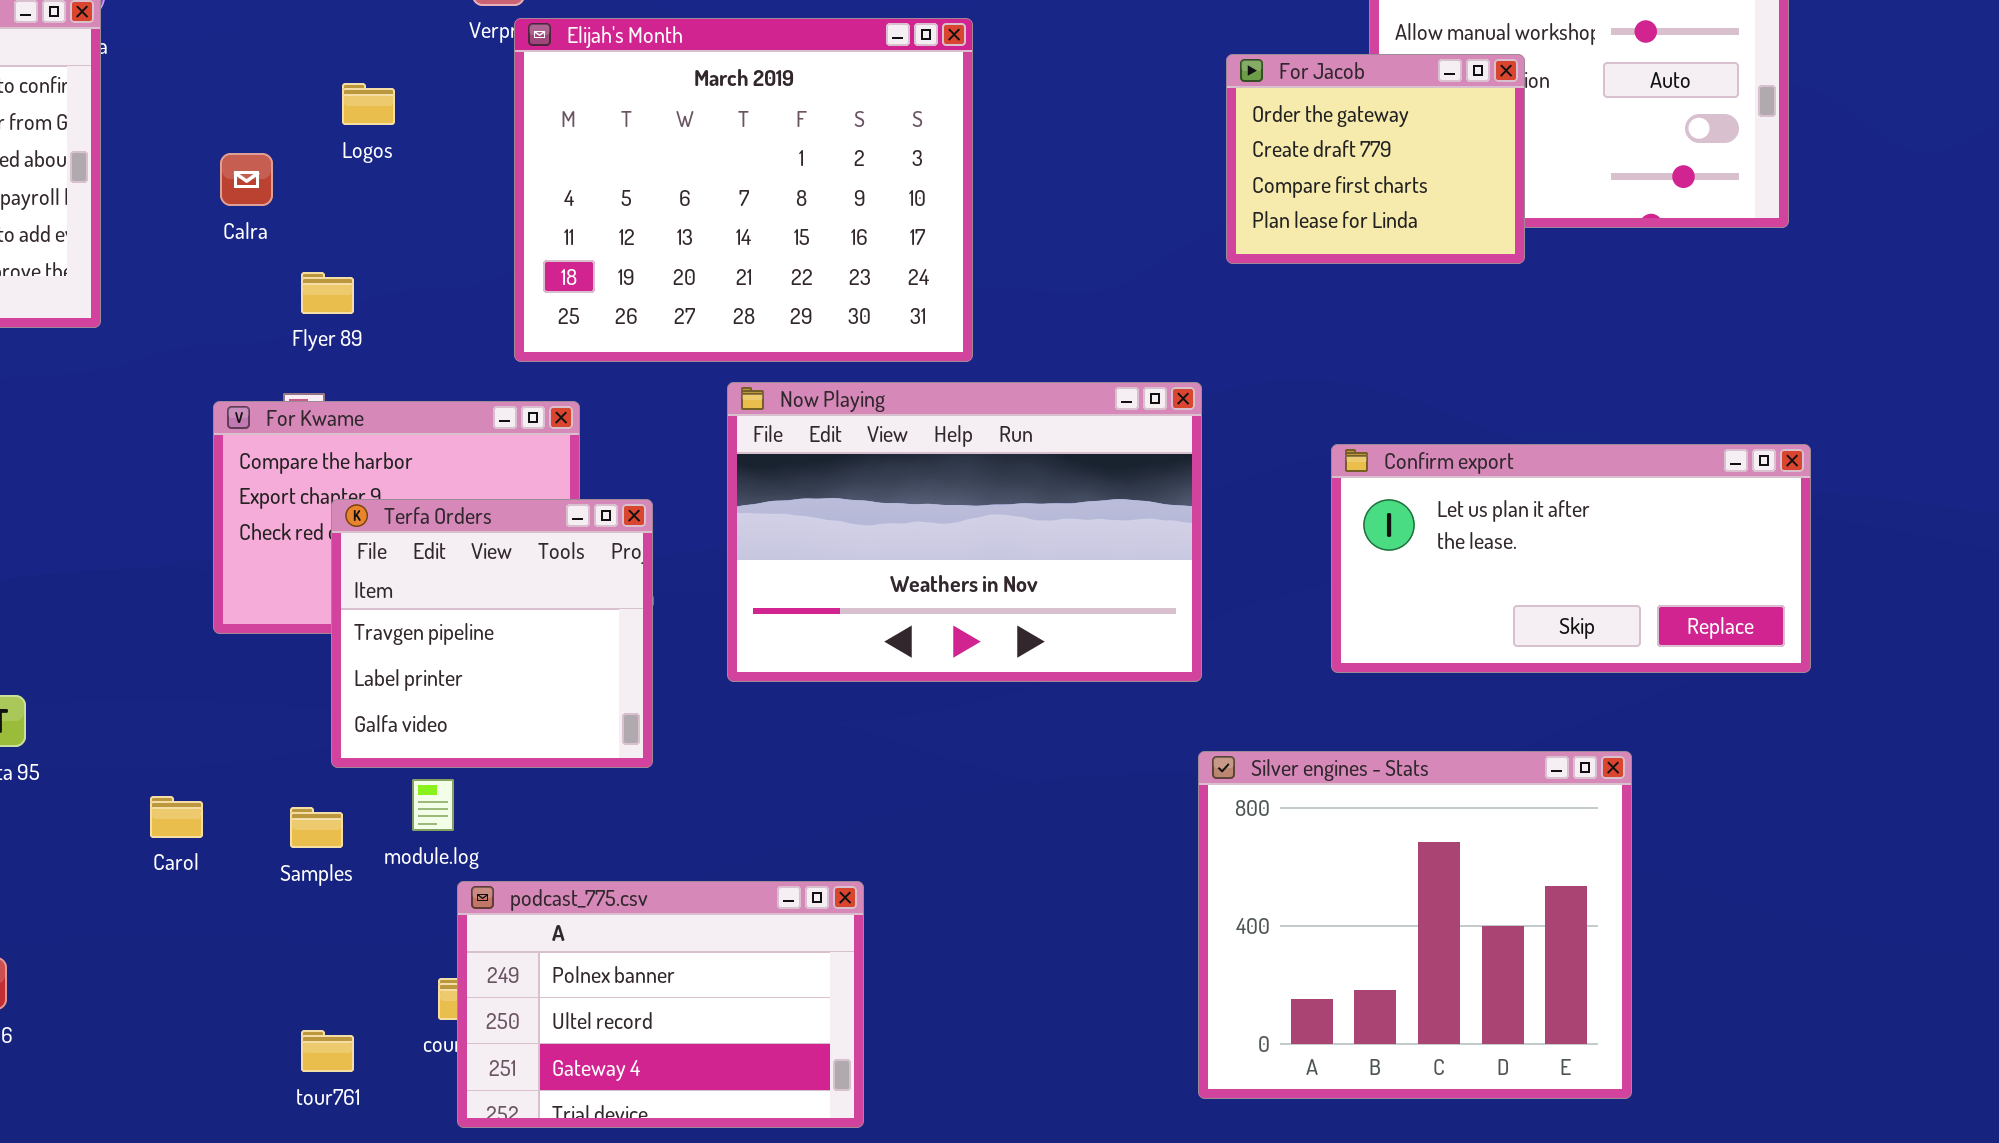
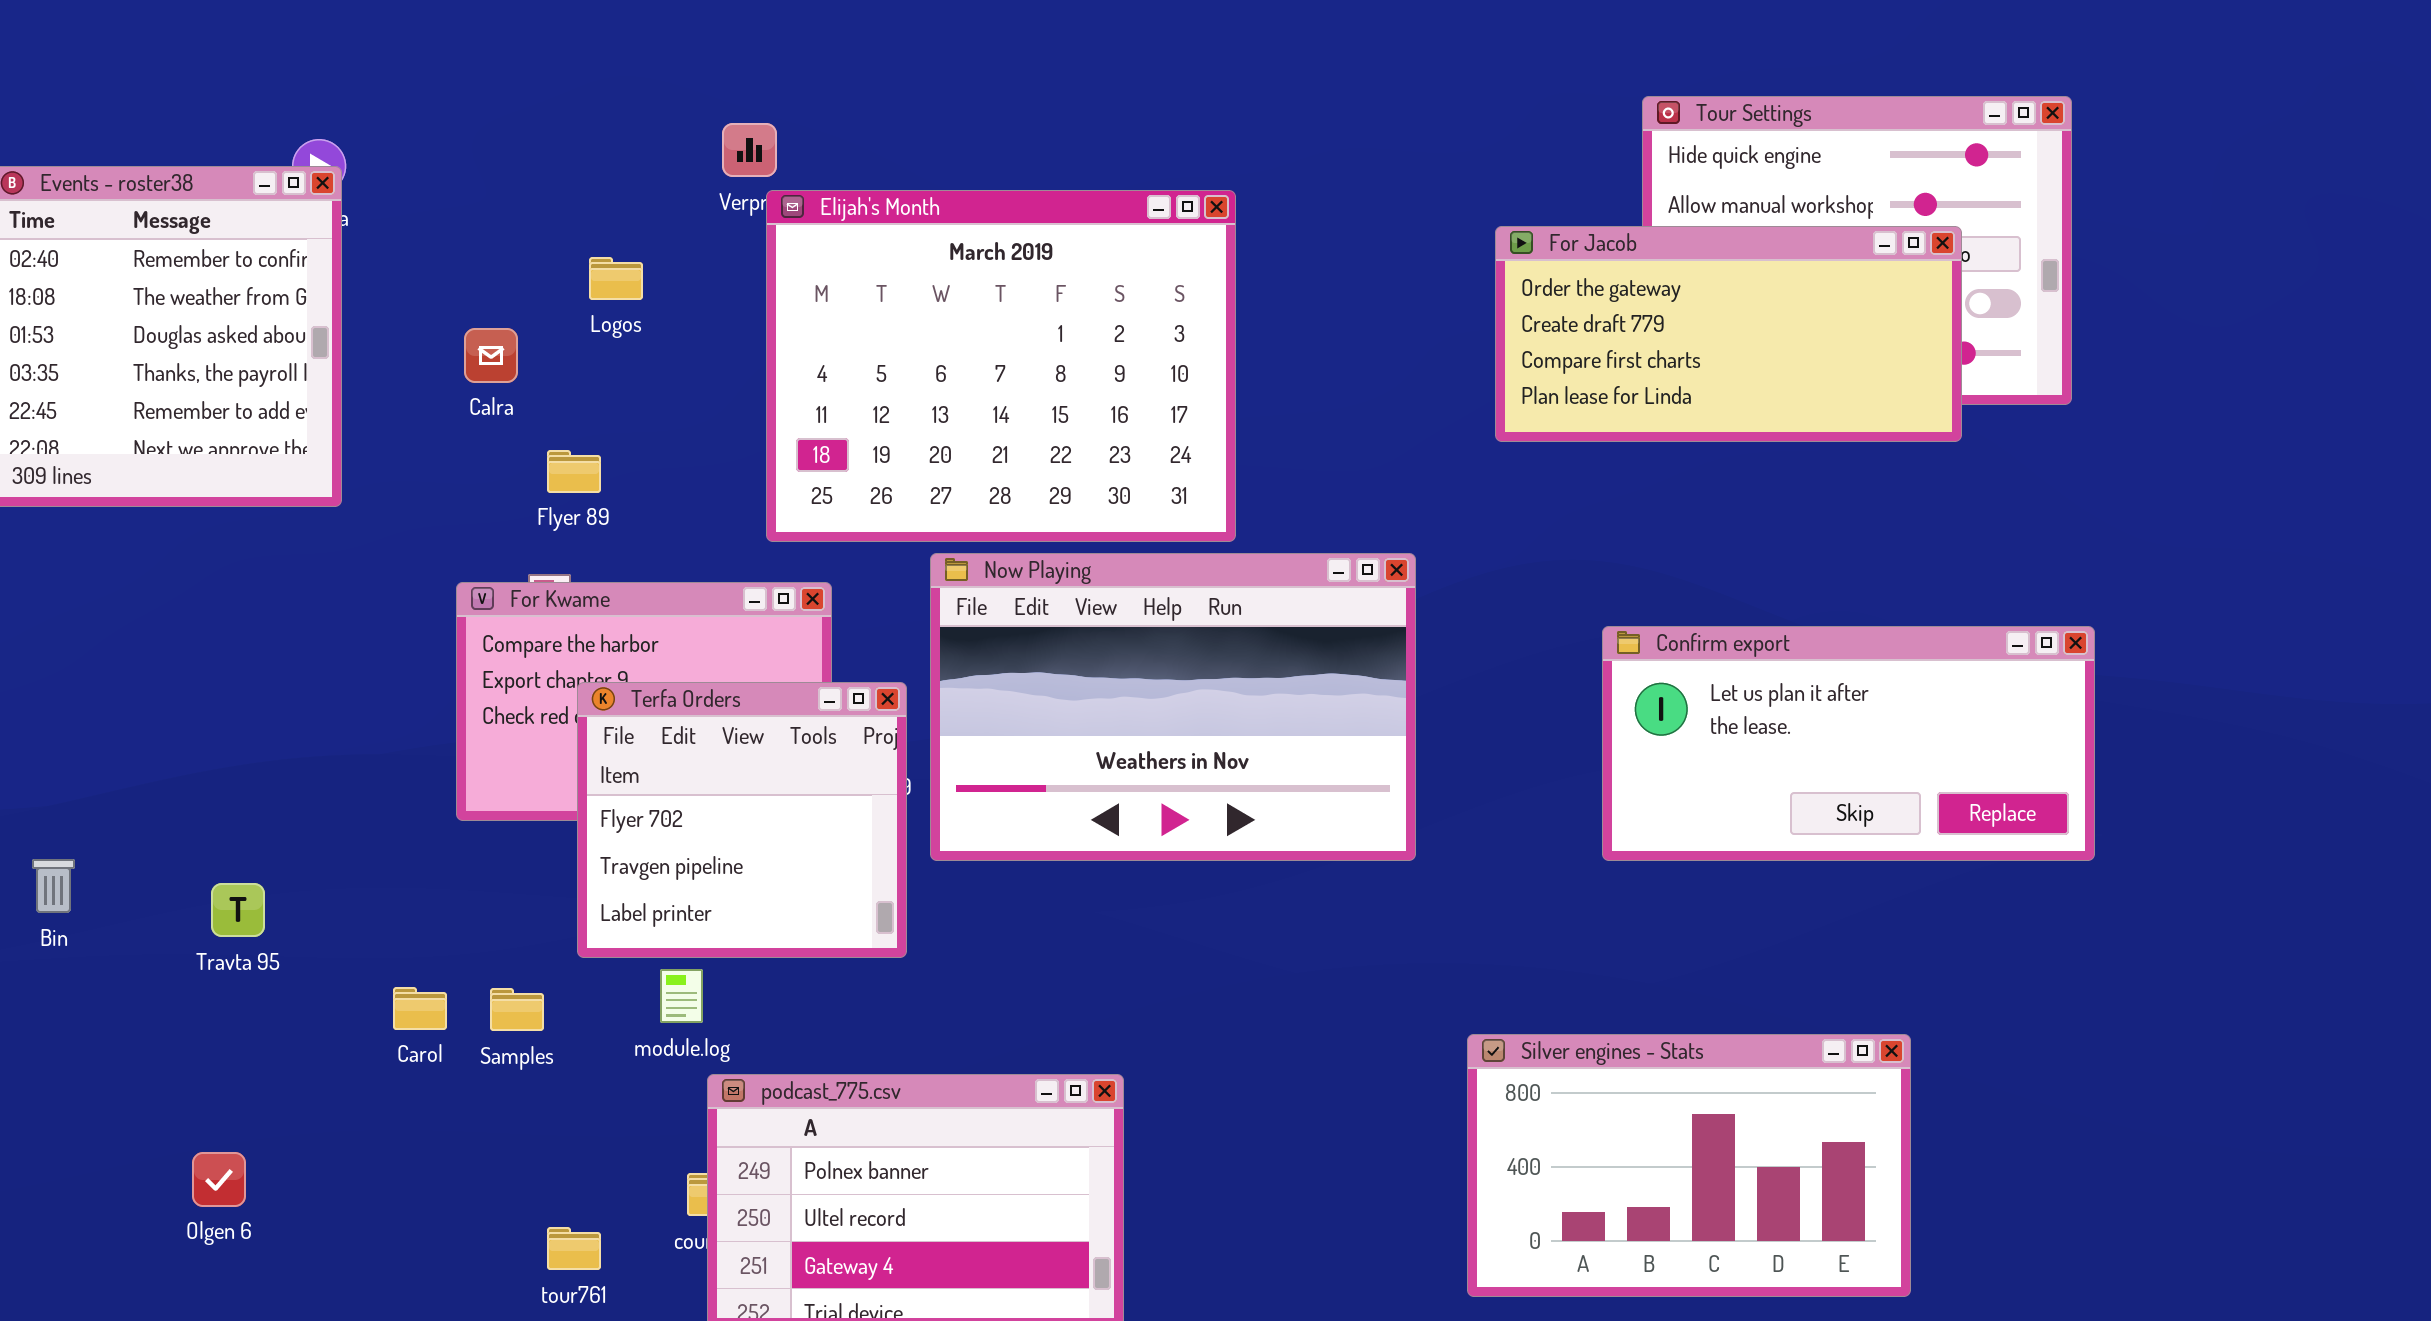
For Jacob: [1226,54,1525,264] -> [1495,226,1962,442], resized
Now Playing: [727,382,1202,682] -> [930,553,1416,861], moved
Terfa Orders: [331,499,653,768] -> [577,682,907,958], scrolled up 1 row
Silver engines - Stats: [1198,751,1632,1099] -> [1467,1034,1911,1297], resized
Samples: [290,807,343,848] -> [490,988,544,1031], moved

